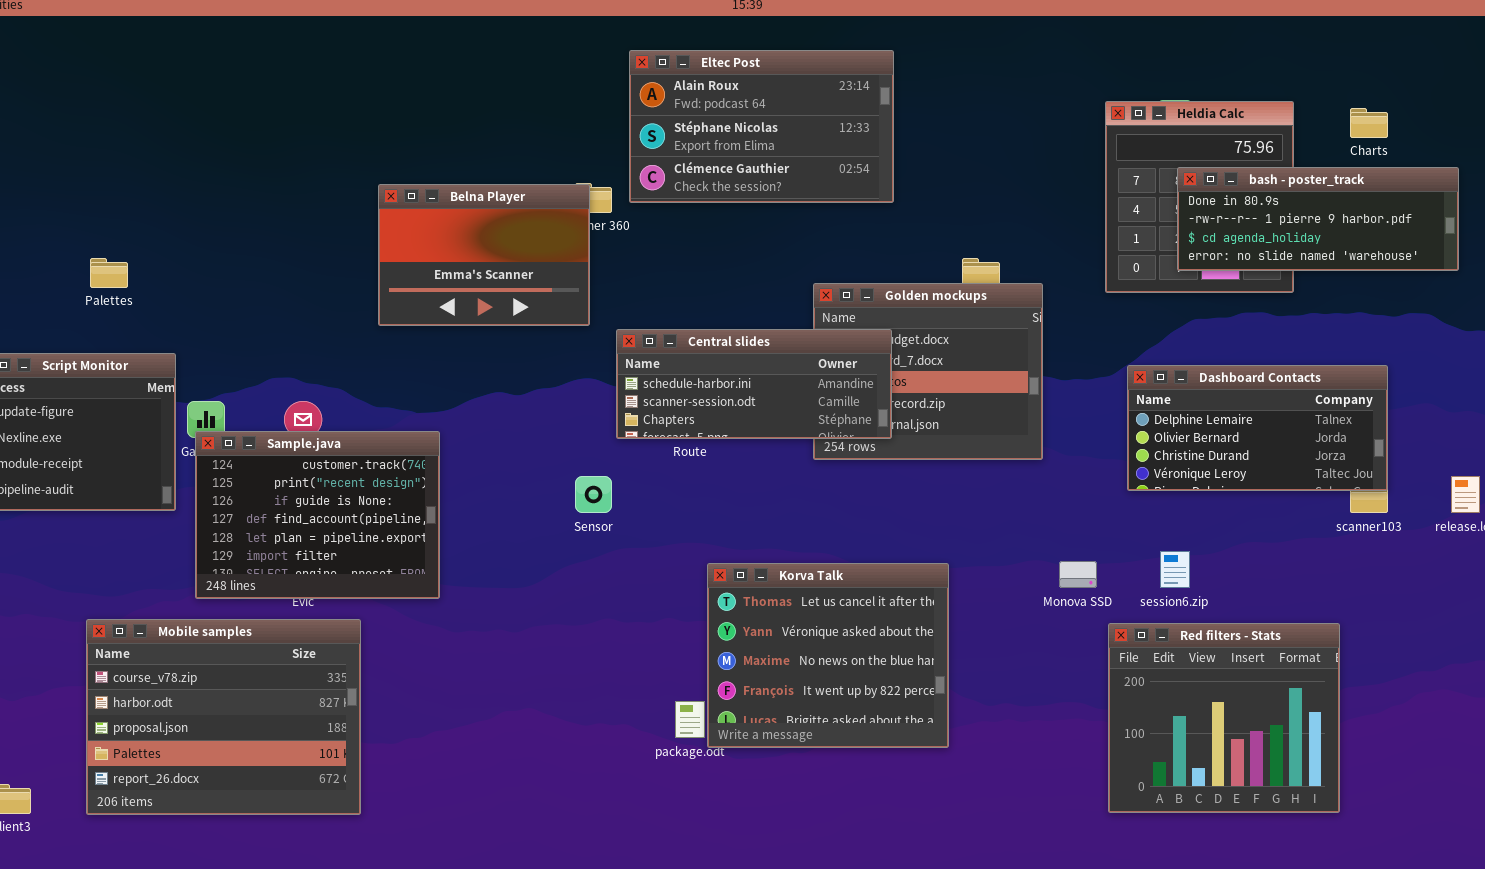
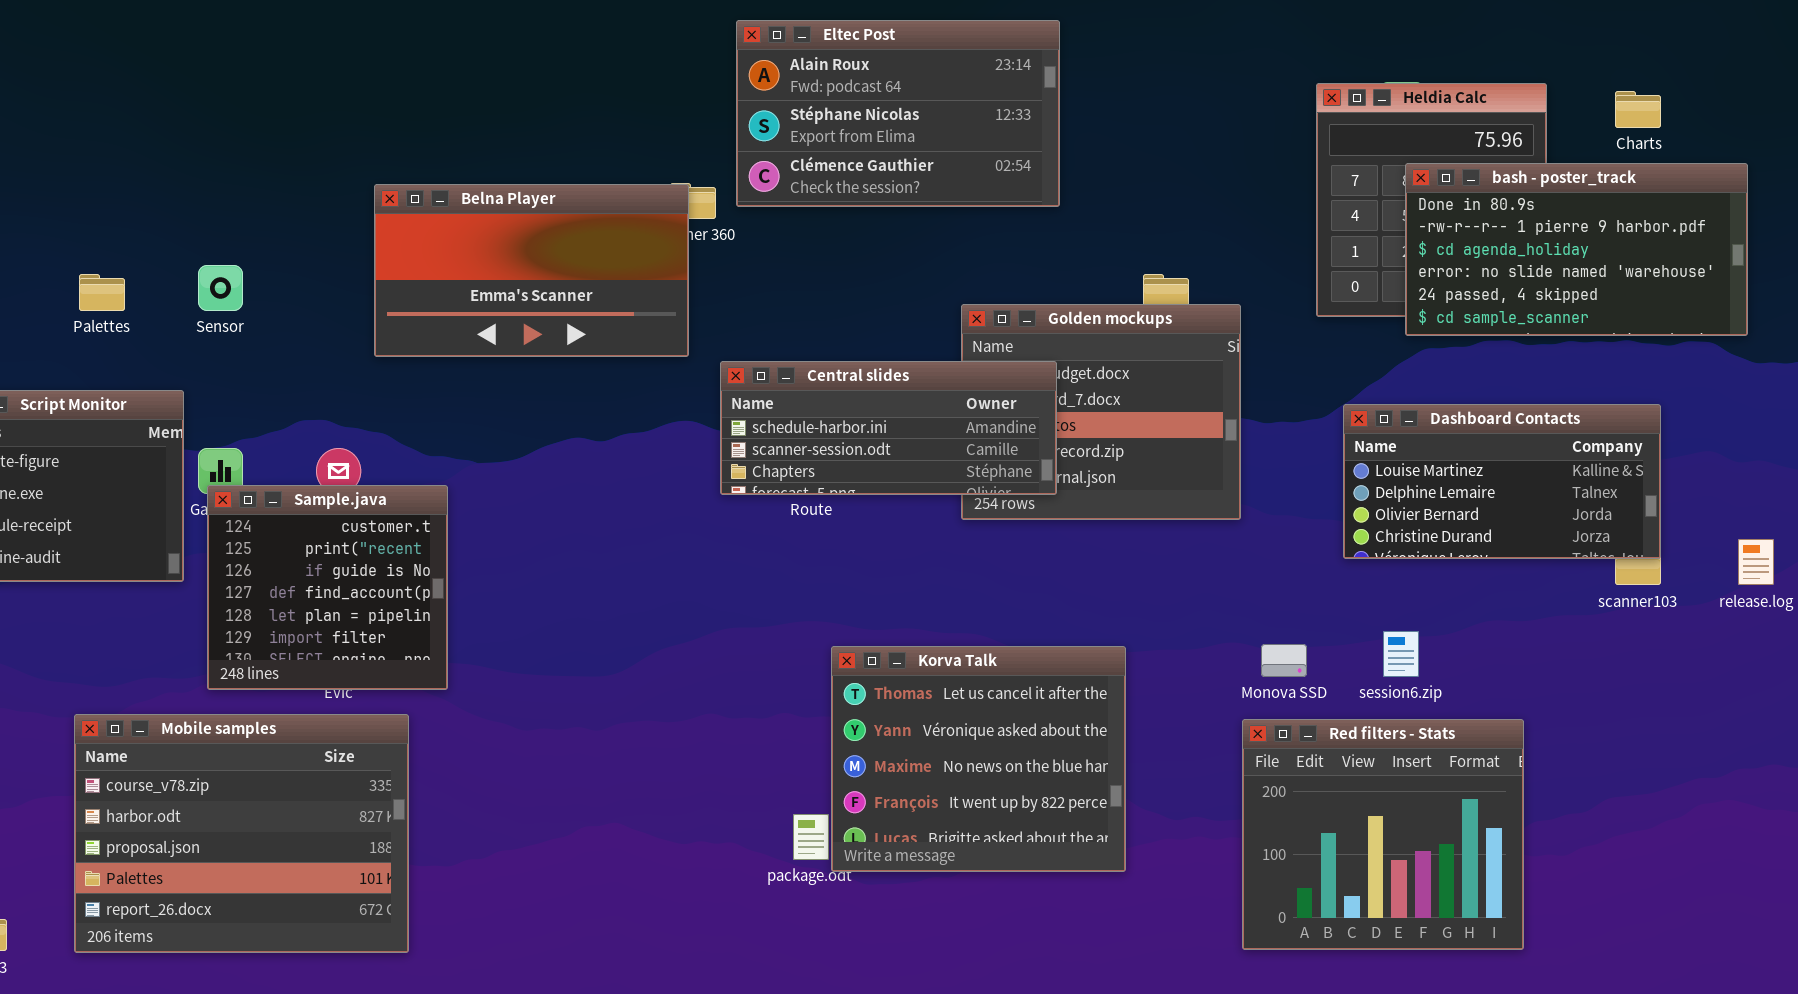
bash - poster_track: [1177,167,1459,271] -> [1405,163,1748,336], resized
Belna Player: [378,184,590,326] -> [374,184,689,357], resized
Dashboard Contacts: [1127,365,1388,491] -> [1343,404,1661,559], scrolled up 1 row
Sample.java: [195,431,440,599] -> [207,485,448,690], resized
Sensor: [575,476,612,513] -> [198,265,243,311], moved
Red filters - Stats: [1108,623,1340,813] -> [1242,719,1524,950], moved

